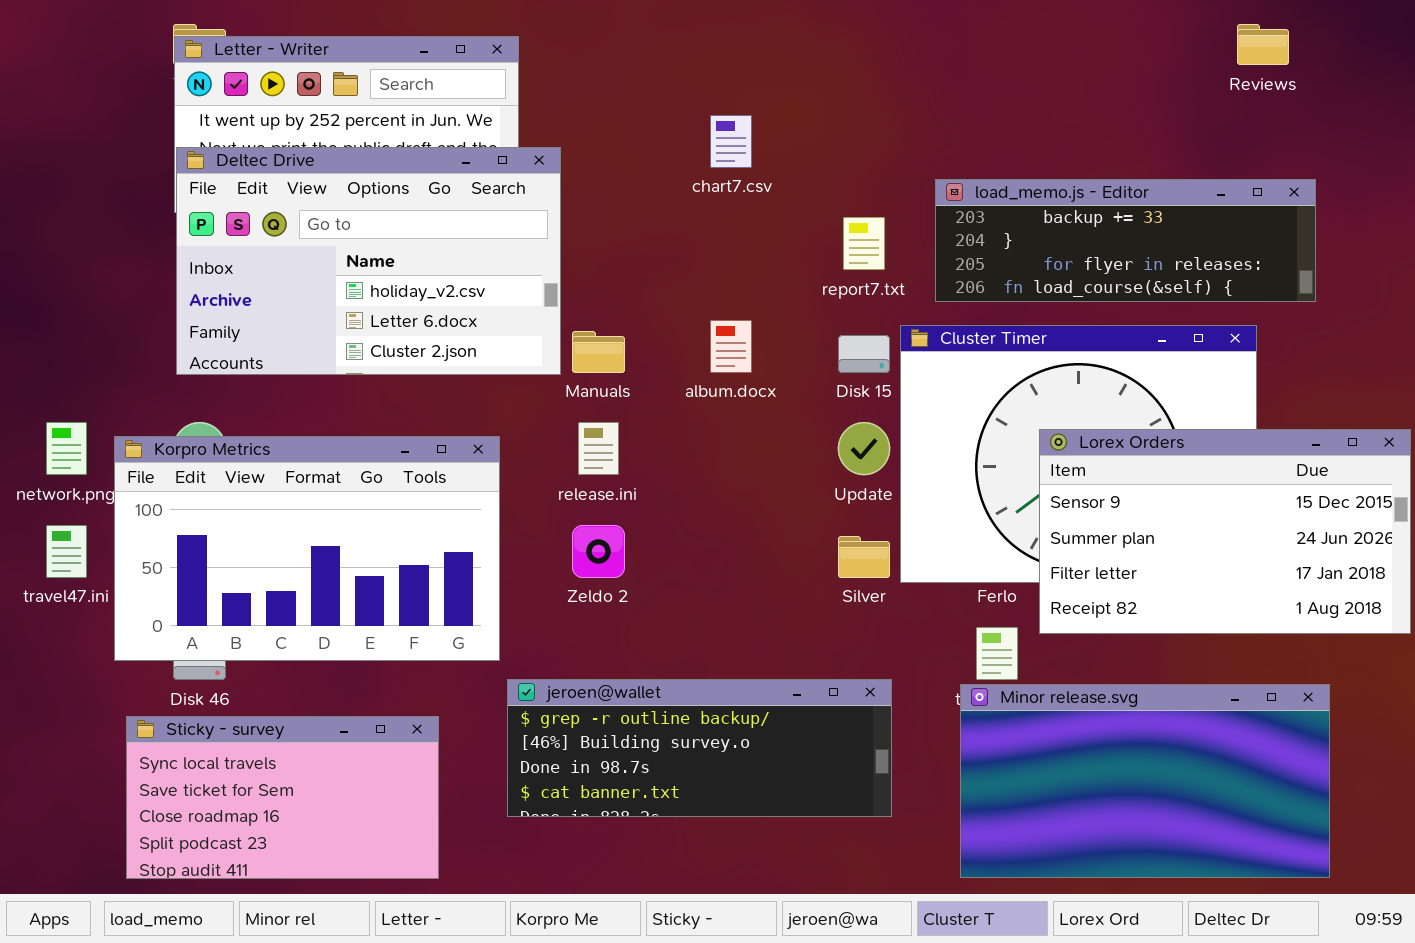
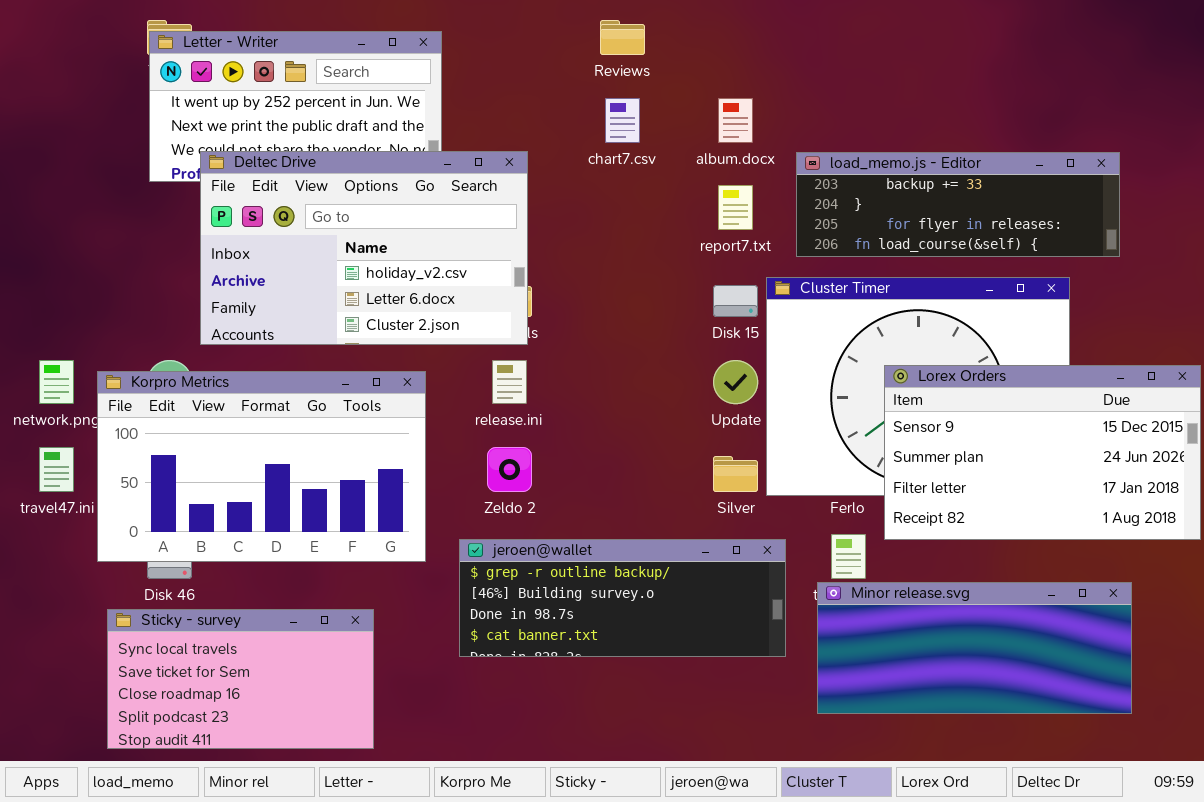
Reviews: [1237,24,1289,65] -> [600,20,645,55], moved
Deltec Drive: [176,147,561,375] -> [200,151,528,345], moved
album.docx: [710,320,752,373] -> [718,98,753,143], moved
jeroen@wallet: [507,679,892,817] -> [459,539,786,657], moved
Minor release.svg: [960,684,1330,878] -> [817,582,1132,714], resized

